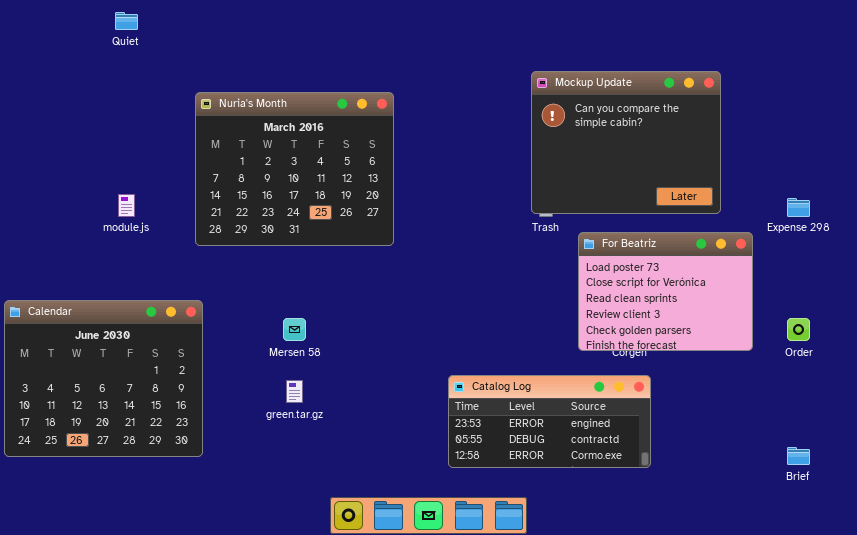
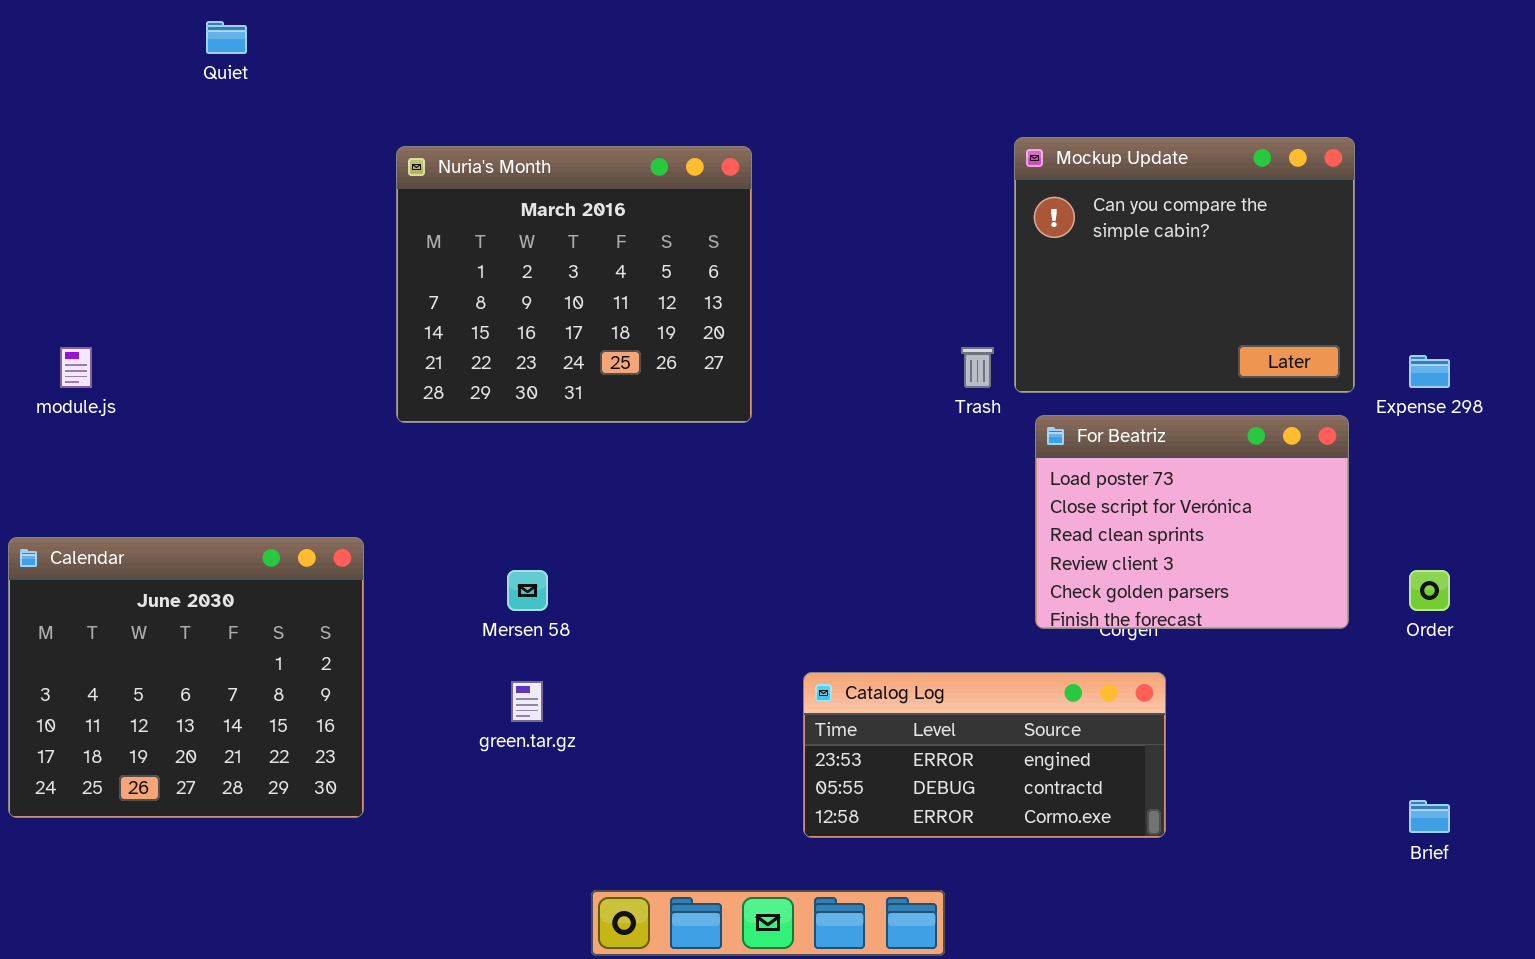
Mockup Update: [531,71,721,214] -> [1014,137,1355,393], moved
Nuria's Month: [195,92,394,246] -> [396,146,752,423], moved
module.js: [118,194,135,217] -> [60,347,92,388], moved

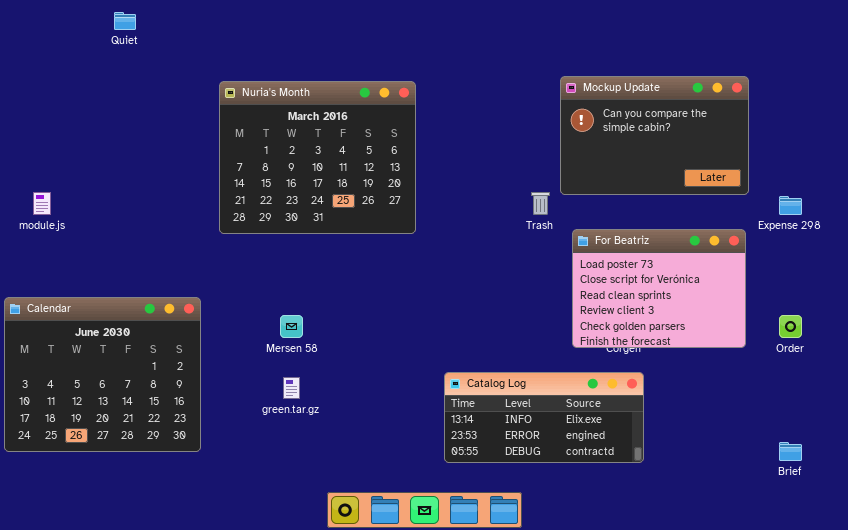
Mockup Update: [1014,137,1355,393] -> [560,76,749,195], resized
Catalog Log: [803,672,1166,838] -> [444,372,644,463], scrolled up 1 row

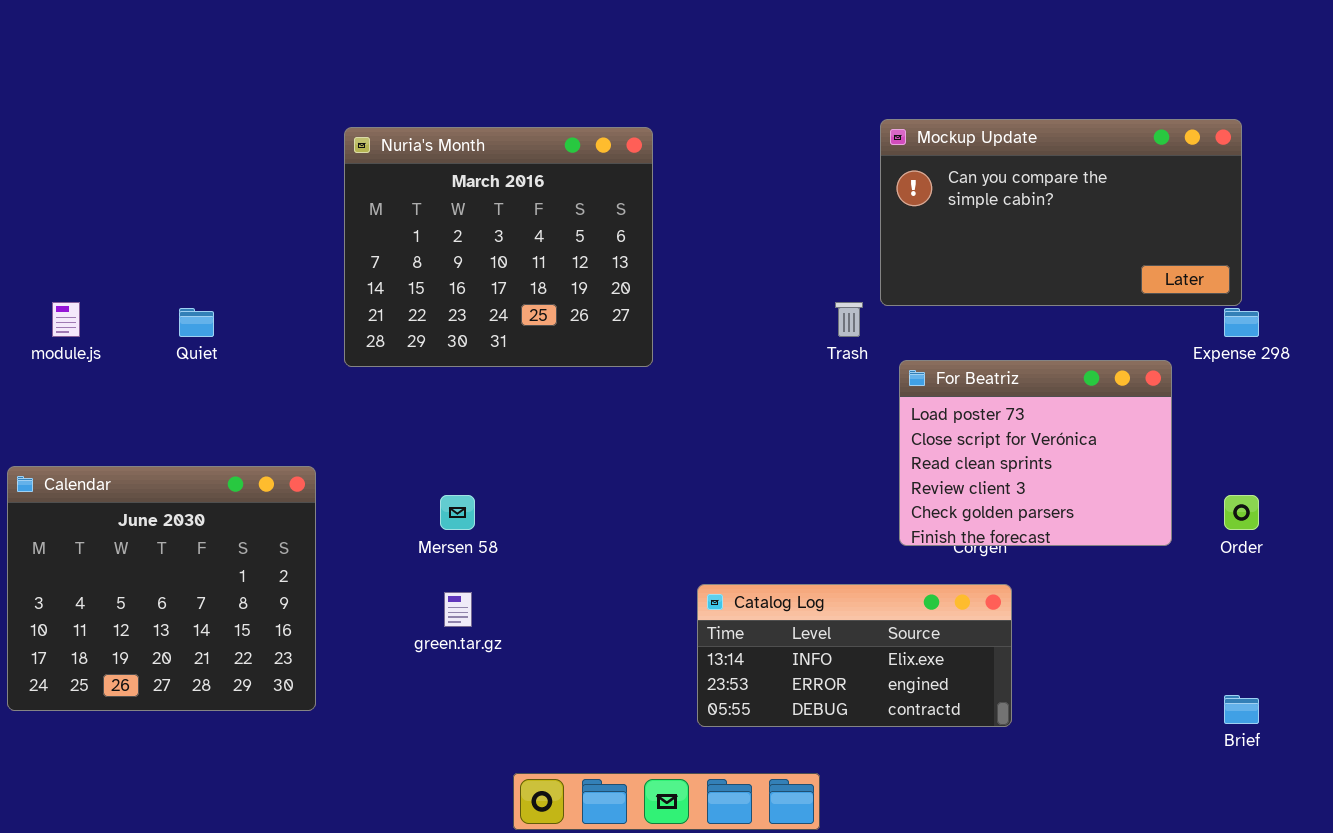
Quiet: [114,12,136,30] -> [179,308,214,337], moved
Mockup Update: [560,76,749,195] -> [880,119,1242,306], resized

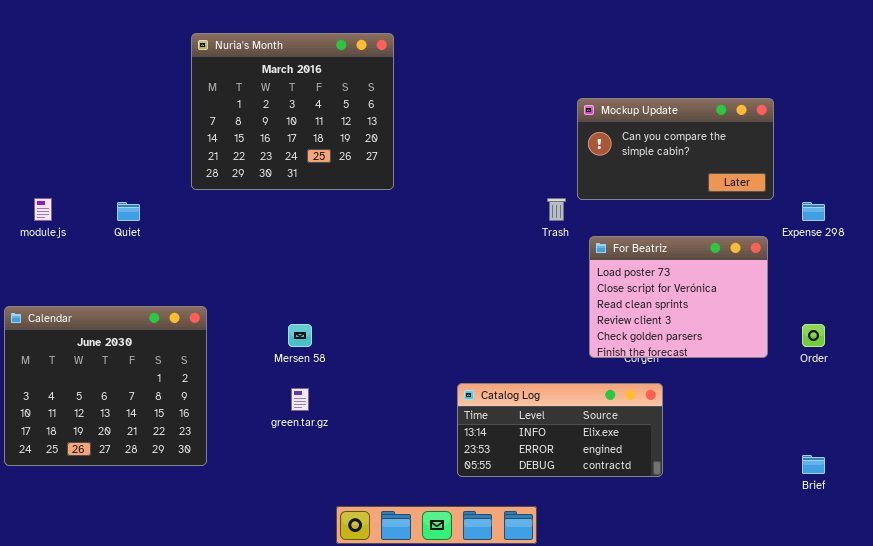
Mockup Update: [880,119,1242,306] -> [577,98,774,200], resized
Nuria's Month: [344,127,653,367] -> [191,33,394,190], moved

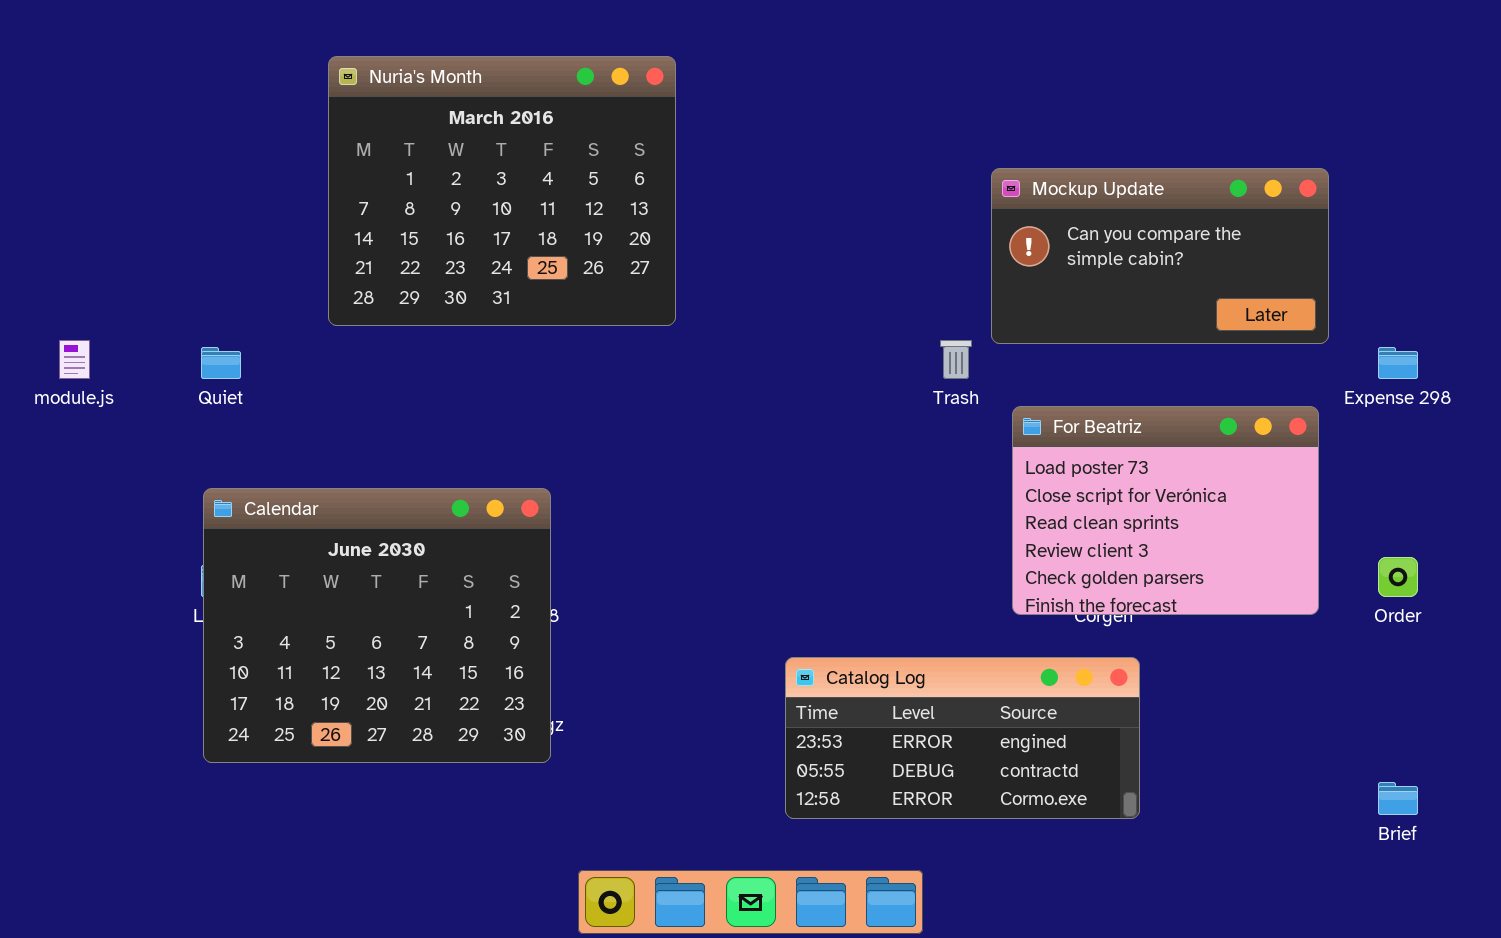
Calendar: [4,306,207,466] -> [203,488,551,763], moved
Catalog Log: [457,383,663,477] -> [785,657,1140,819], scrolled down 1 row

